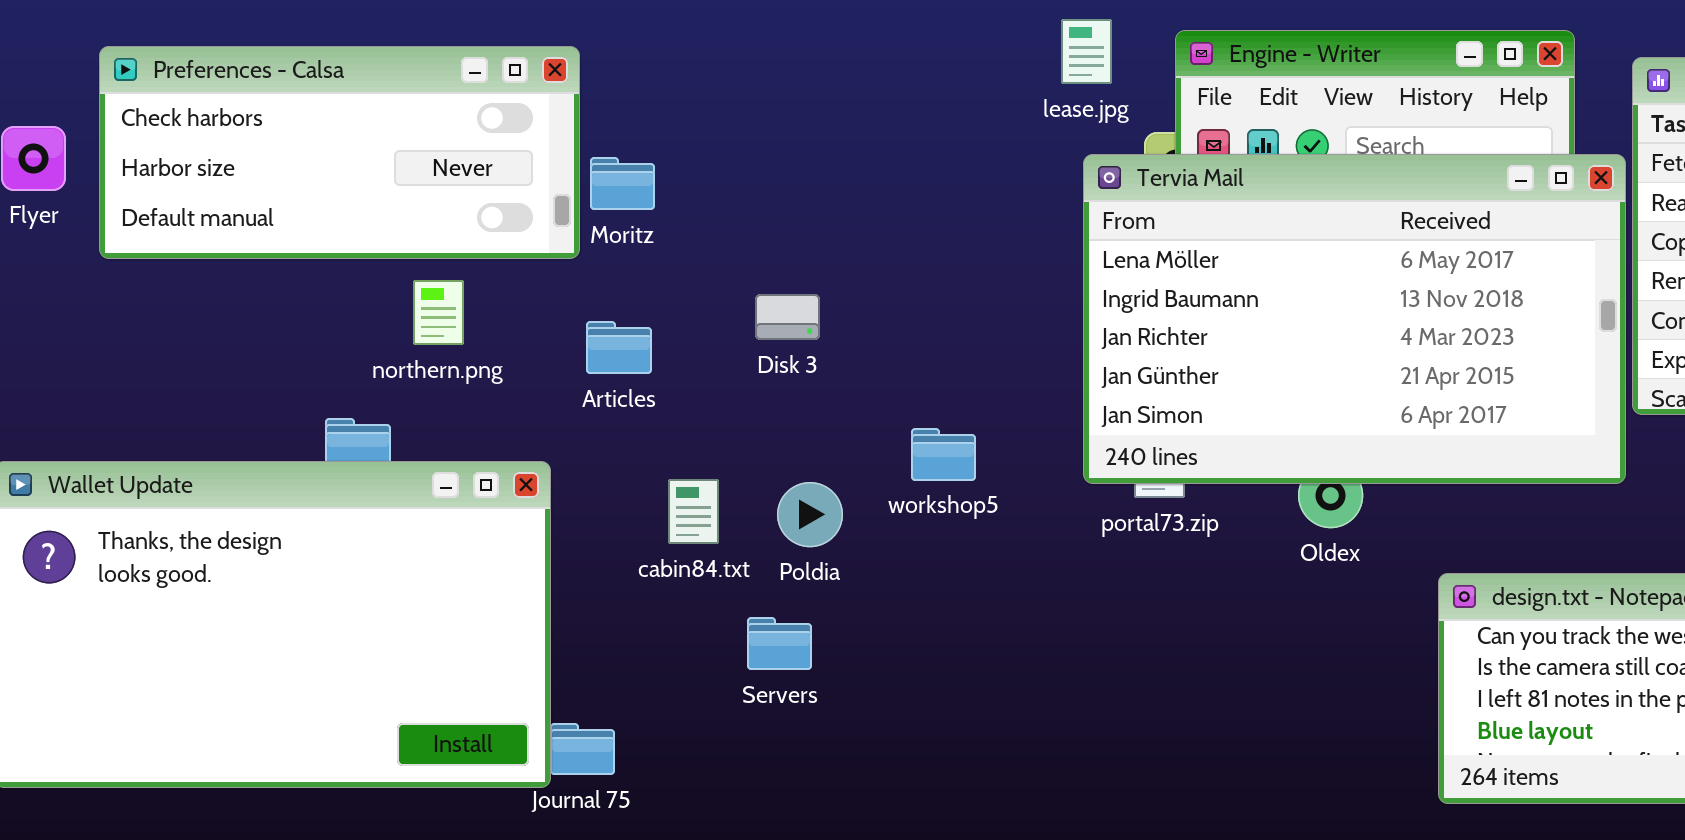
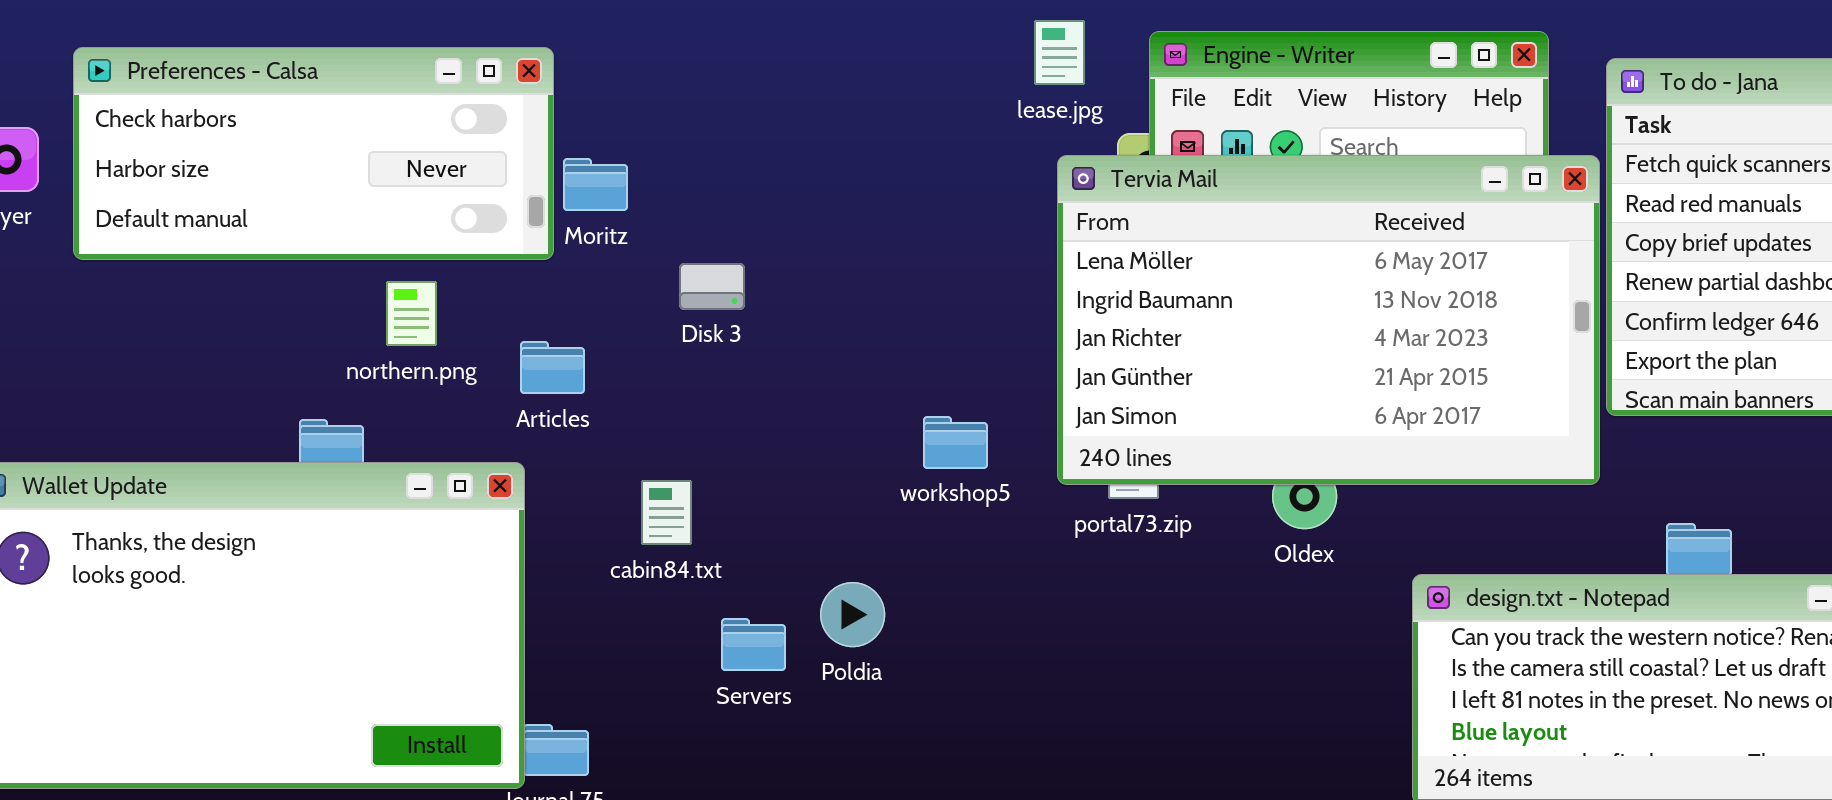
Disk 3: [755,294,820,340] -> [679,263,745,310], moved
Articles: [586,321,652,374] -> [520,341,585,394], moved
workshop5: [911,428,976,481] -> [923,416,988,469], moved
Poldia: [777,482,843,547] -> [820,582,885,647], moved

